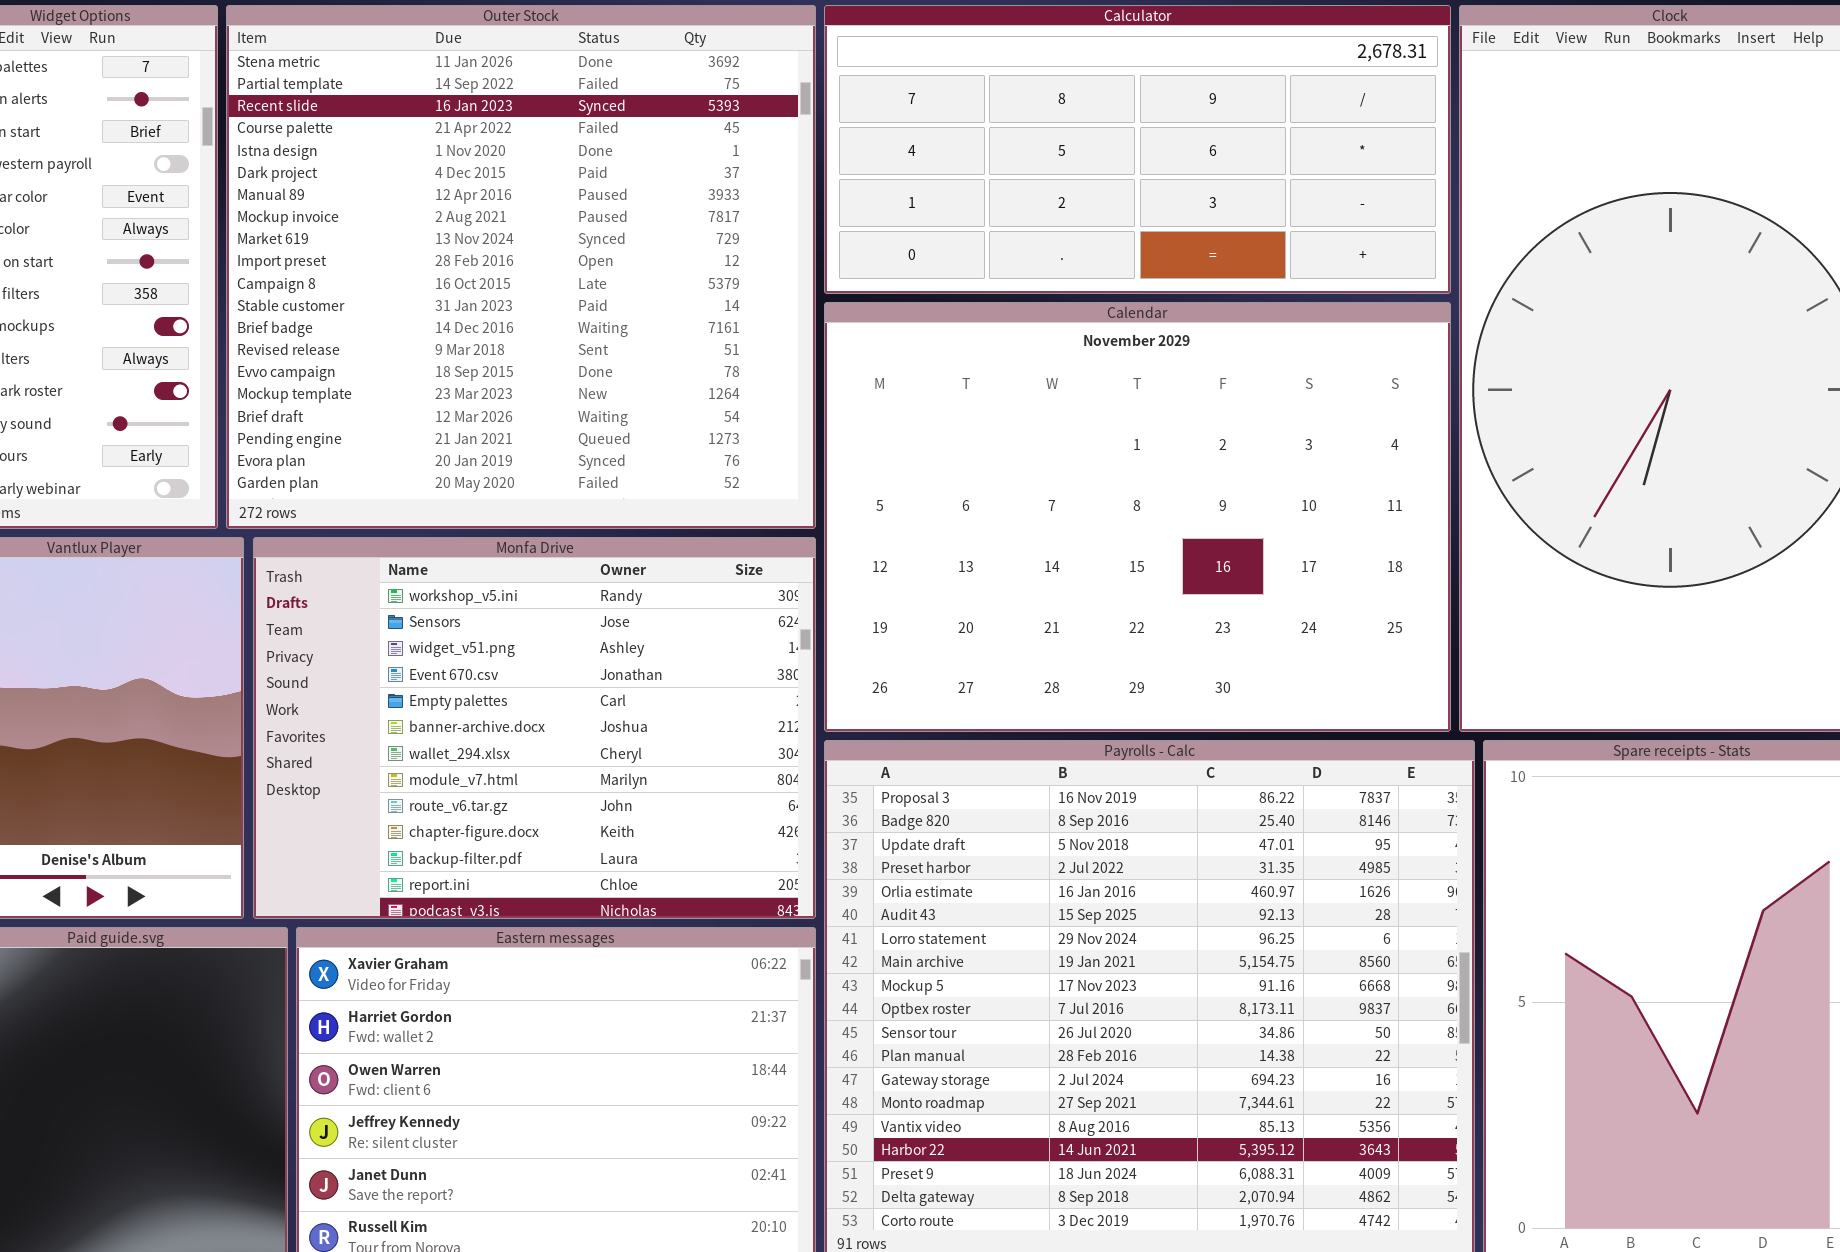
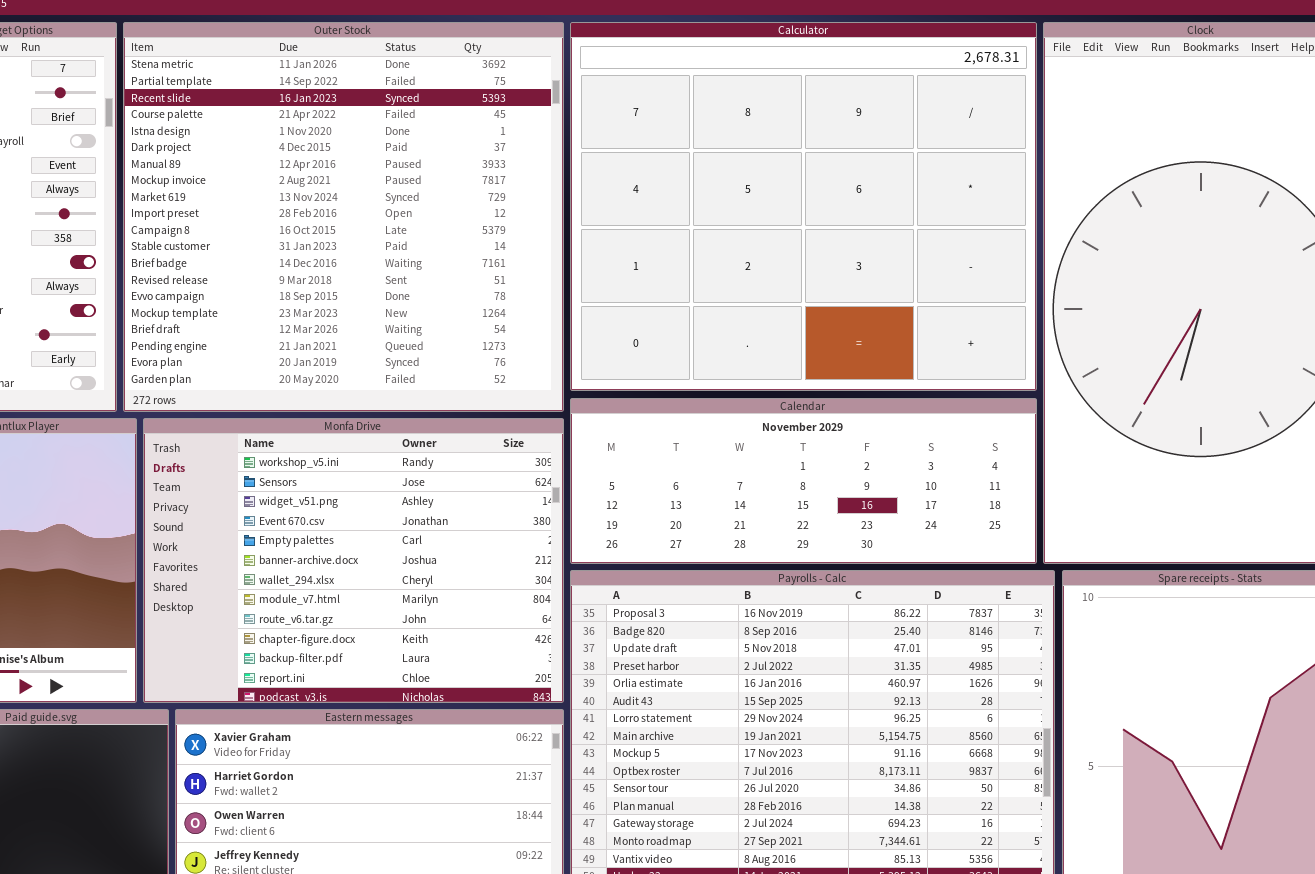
Calculator: [824,5,1451,294] -> [570,22,1037,391], resized
Calendar: [824,302,1451,732] -> [570,398,1037,564], resized

